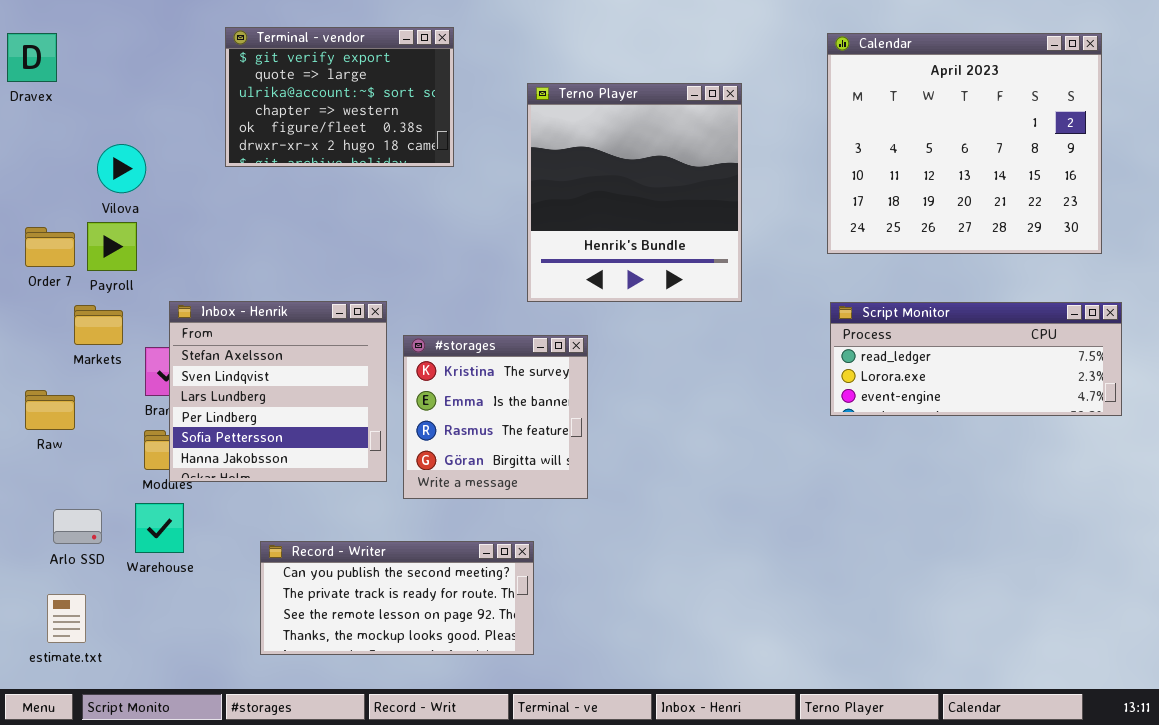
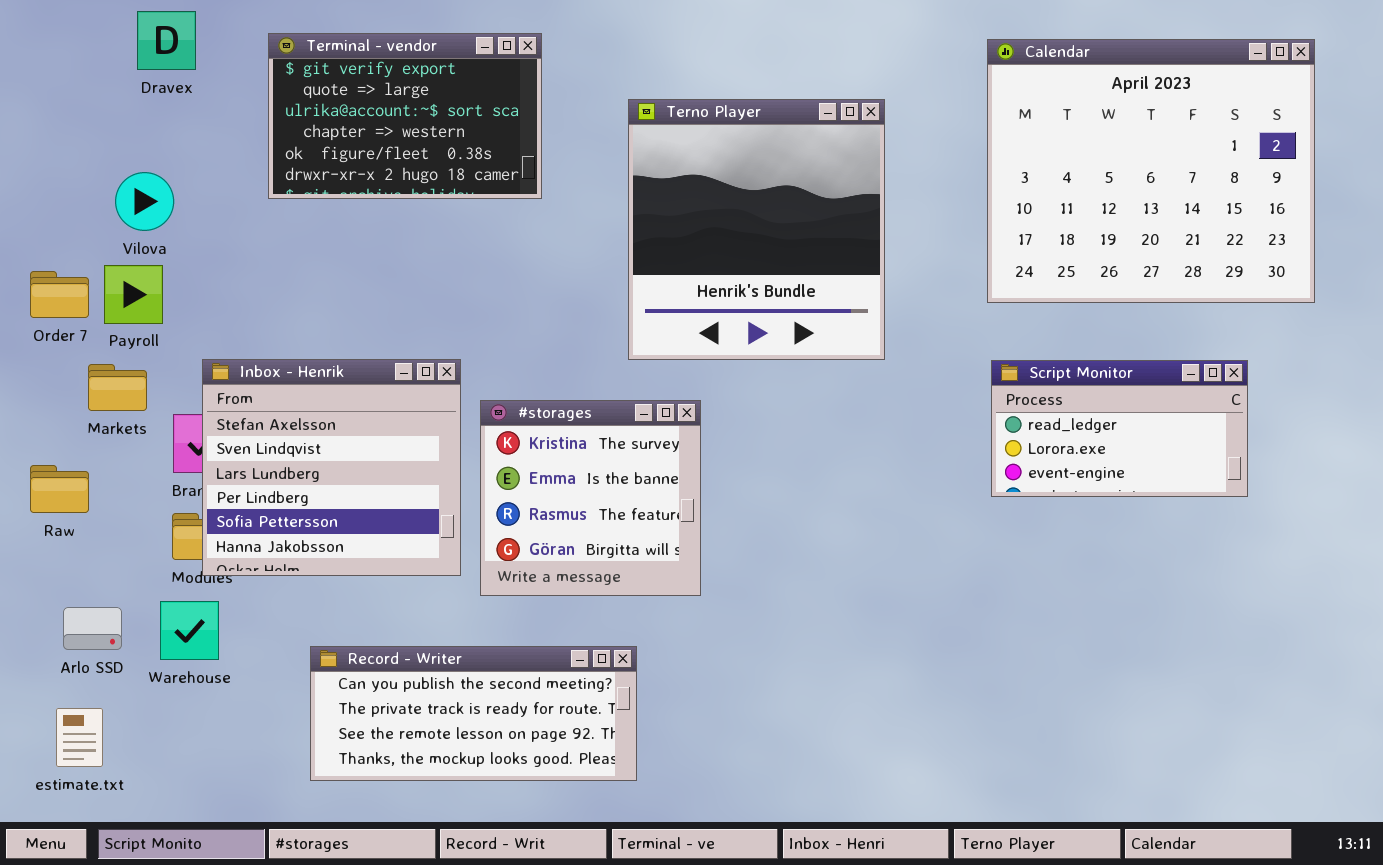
Dravex: [7,33,57,82] -> [137,11,196,70], moved
Script Monitor: [830,302,1122,416] -> [991,360,1248,497], resized

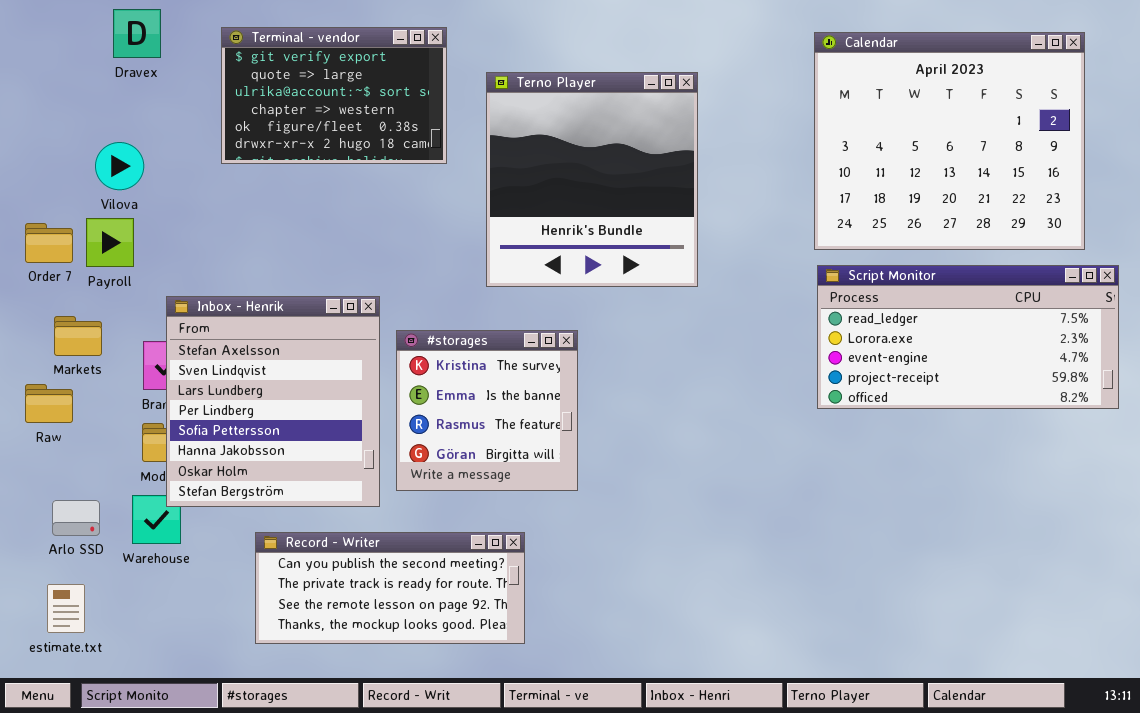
Terno Player: [628,99,885,360] -> [486,72,698,287], moved
Inbox - Henrik: [202,359,461,576] -> [166,296,380,507], resized
Script Monitor: [991,360,1248,497] -> [817,265,1119,409], resized
Markets: [88,364,147,411] -> [54,316,102,356], moved

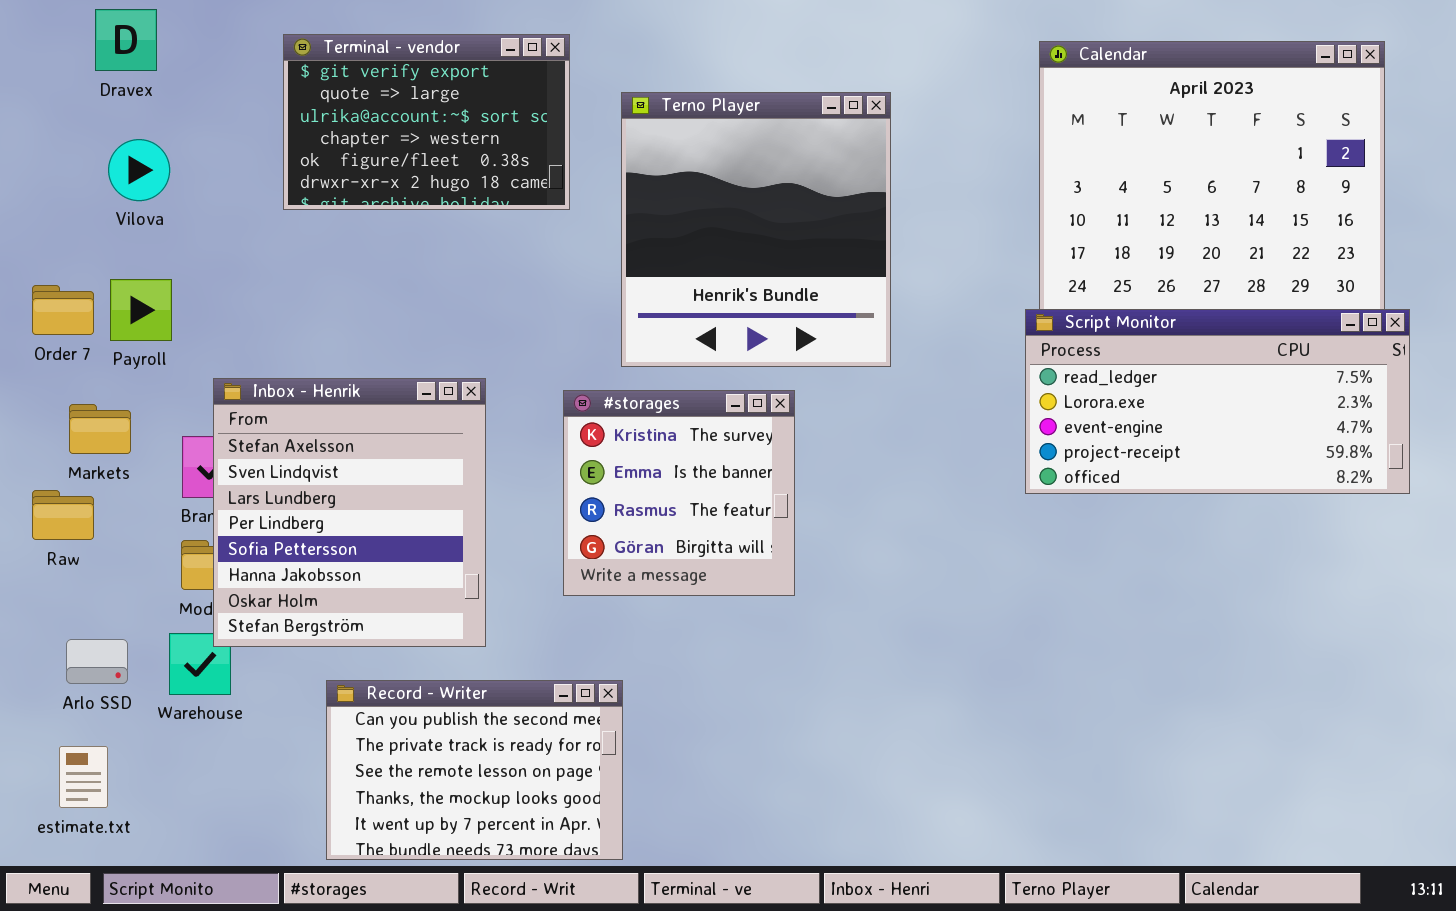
Dravex: [113,9,161,58] -> [95,9,157,71], moved
Vilova: [95,142,144,190] -> [108,139,170,201], moved
Script Monitor: [817,265,1119,409] -> [1025,309,1410,494], moved
#storages: [396,330,578,491] -> [563,390,795,596], moved
Record - Writer: [255,532,525,644] -> [326,680,623,860], resized

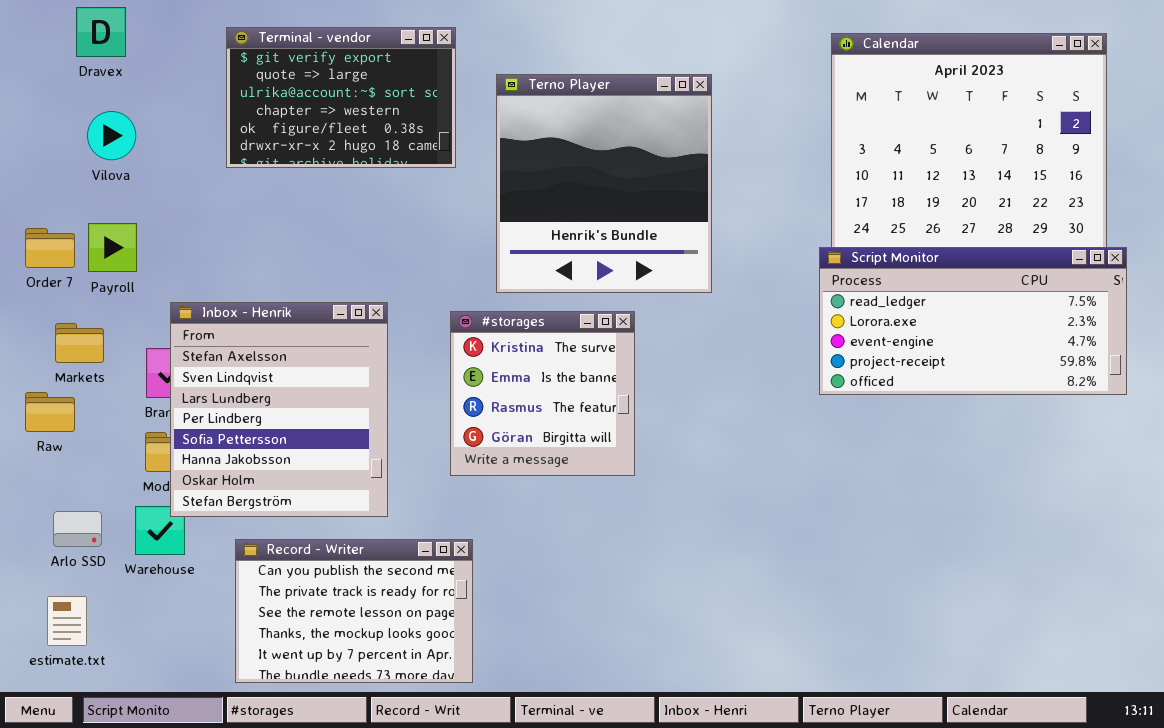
Record - Writer: [326,680,623,860] -> [235,539,473,683], moved

